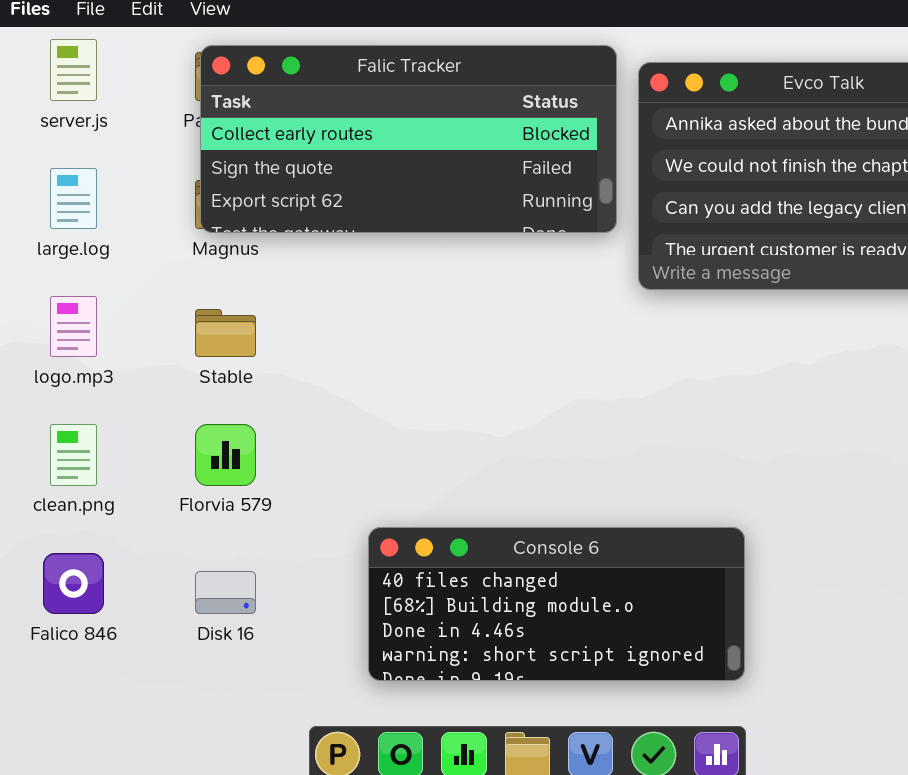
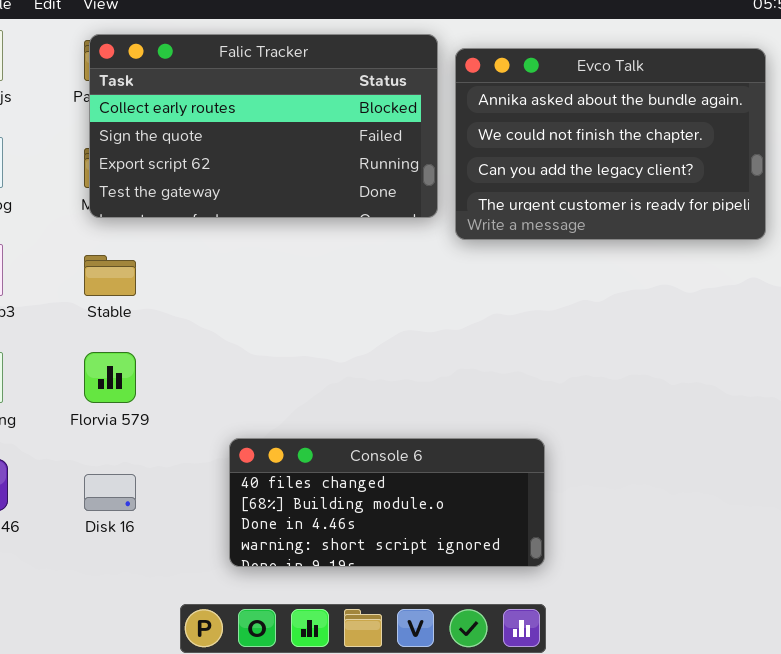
Falic Tracker: [200,45,617,233] -> [89,34,438,218], resized

